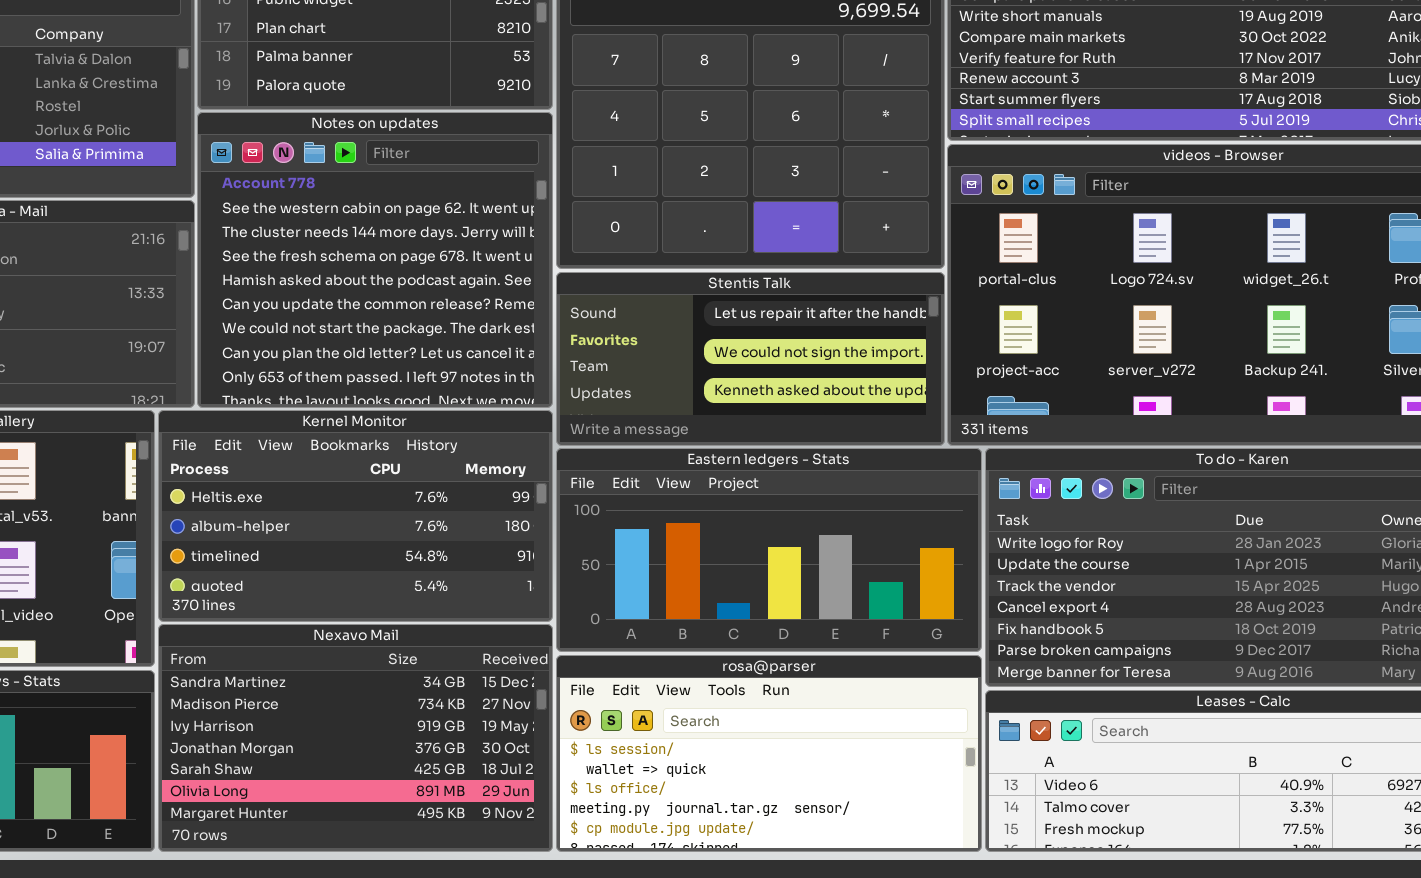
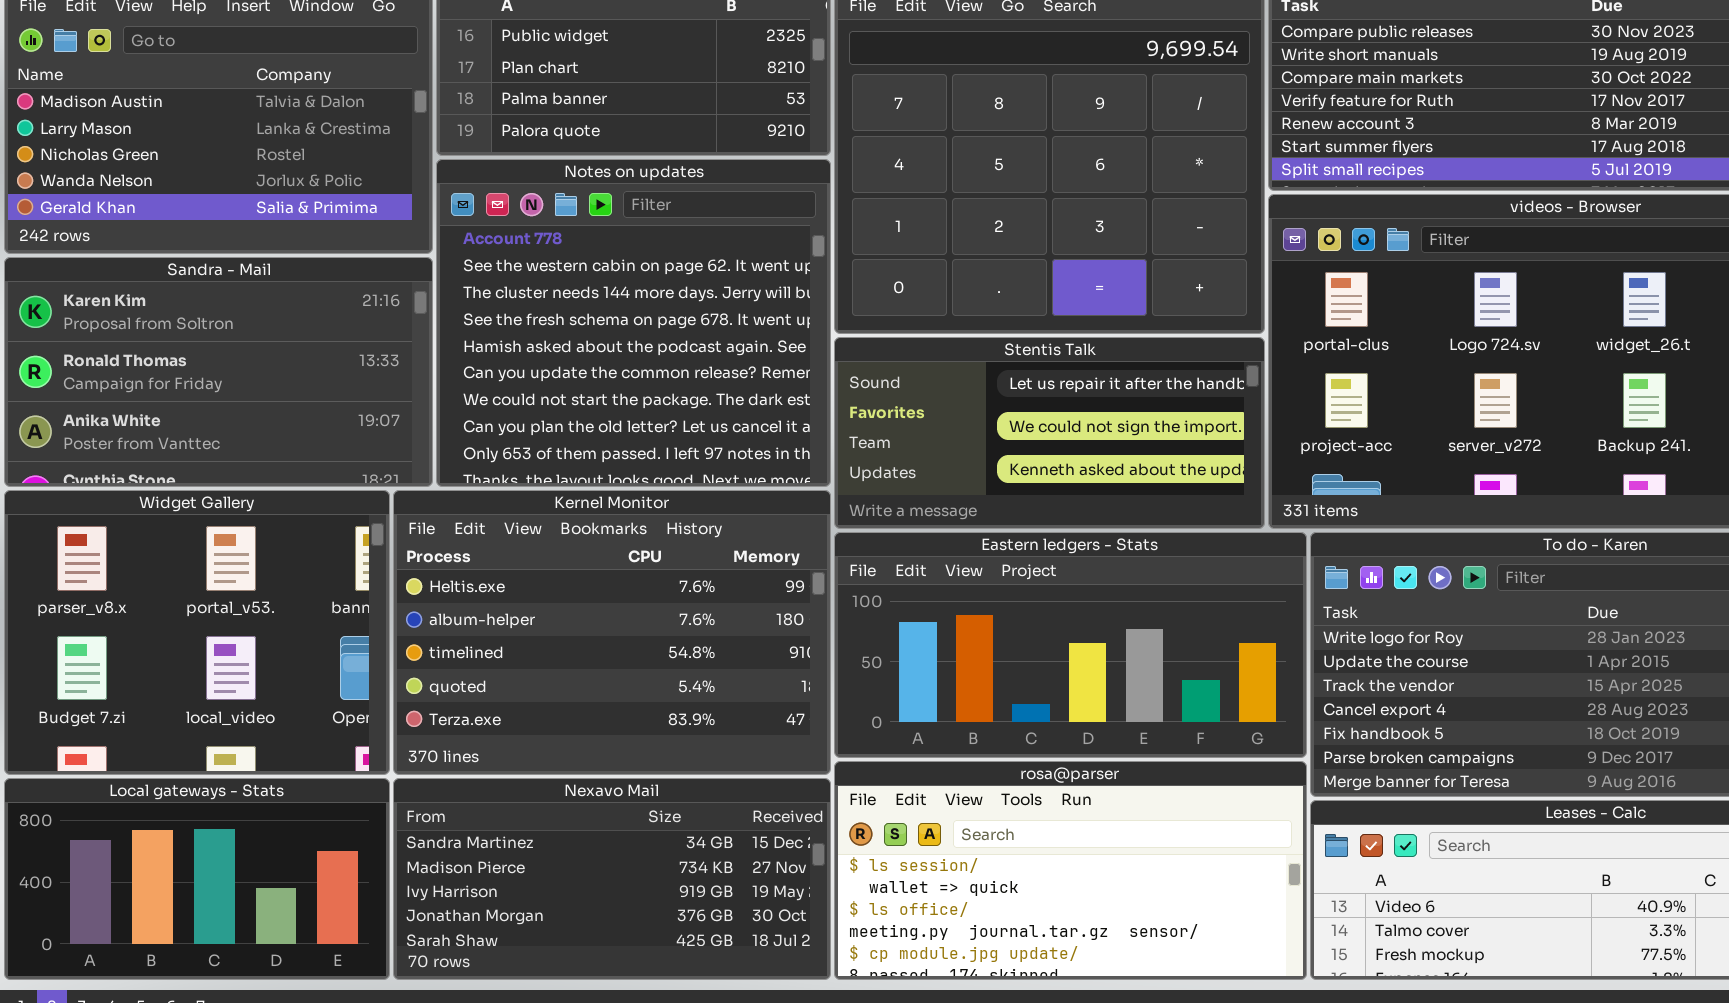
Kernel Monitor: [158,410,553,622] -> [393,490,831,775], resized
Nexavo Mail: [158,624,553,852] -> [393,778,831,980], resized

